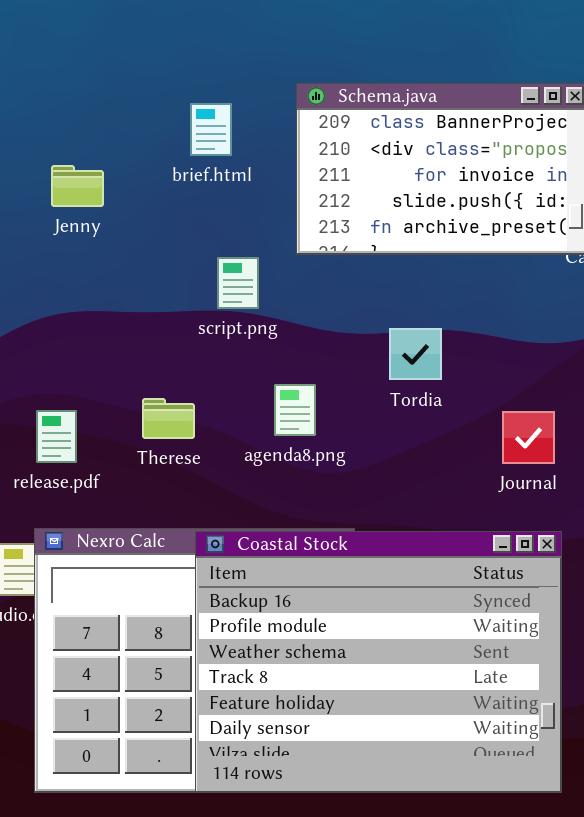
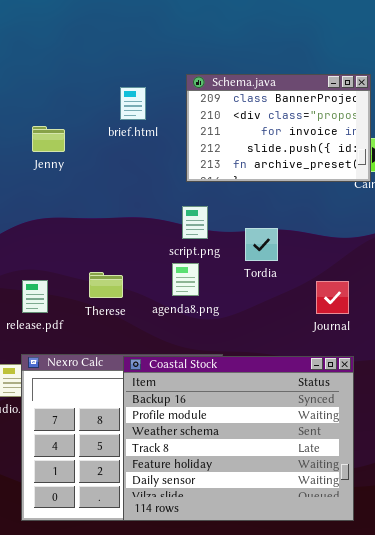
script.png: [217,257,259,309] -> [182,206,208,239], moved

